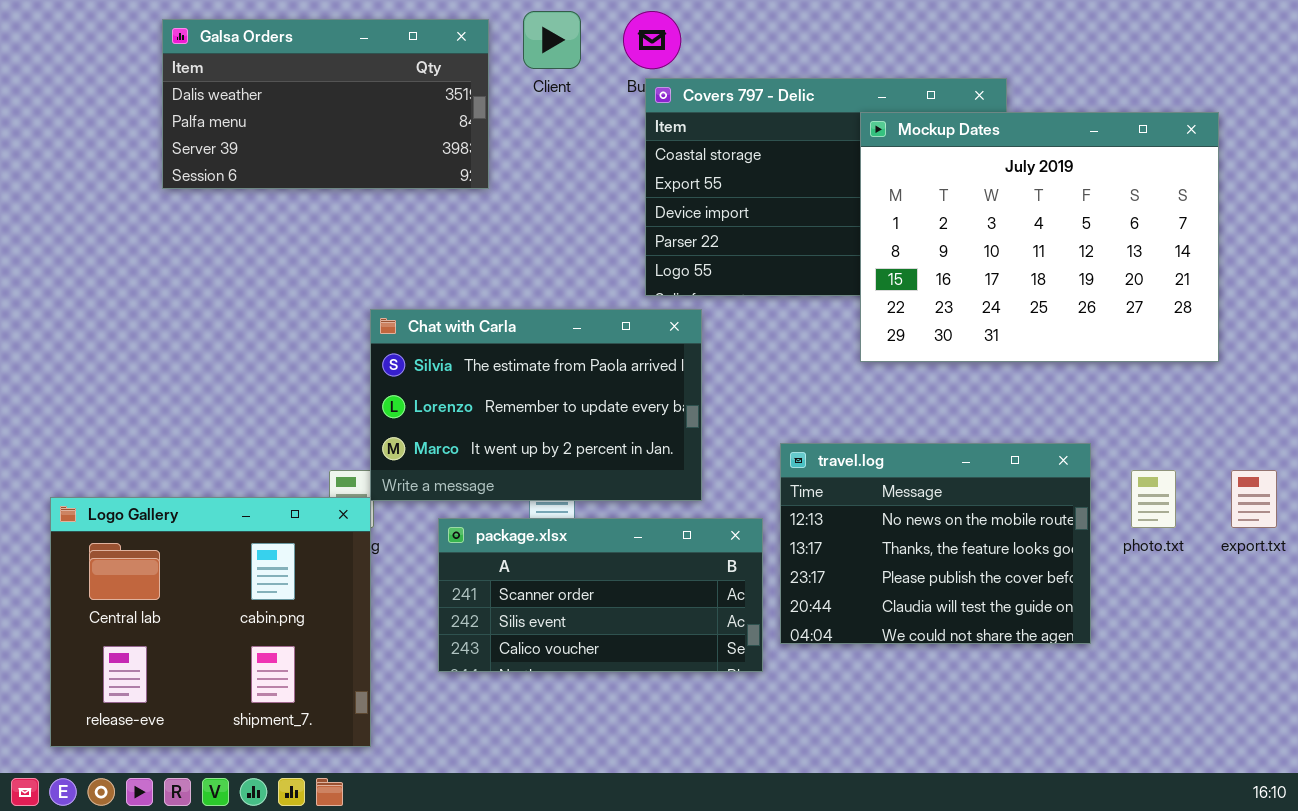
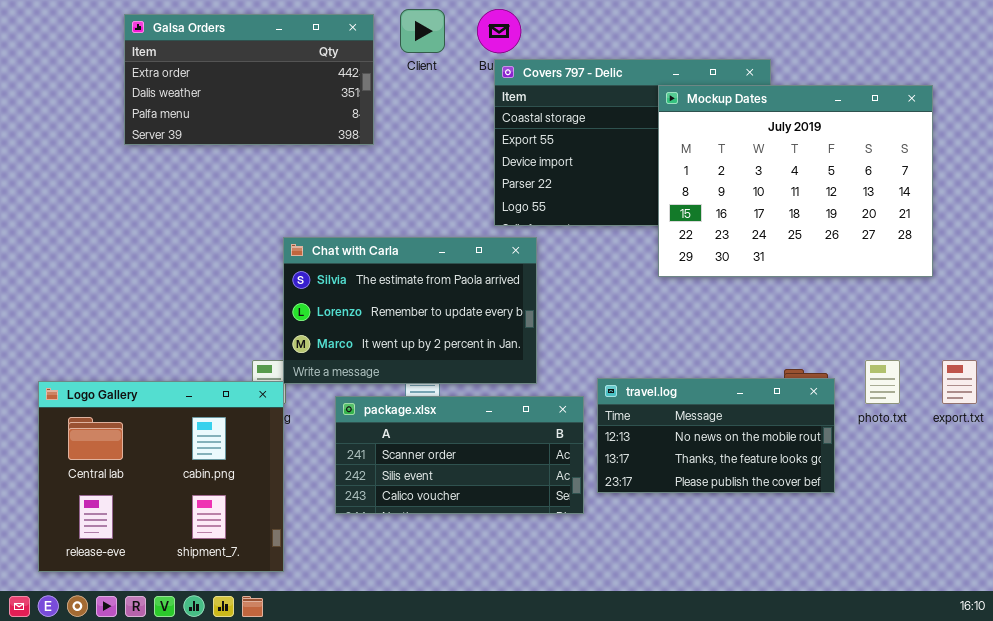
Galsa Orders: [162,19,489,189] -> [124,14,374,145], scrolled up 1 row
travel.log: [780,443,1091,644] -> [597,378,835,493], resized

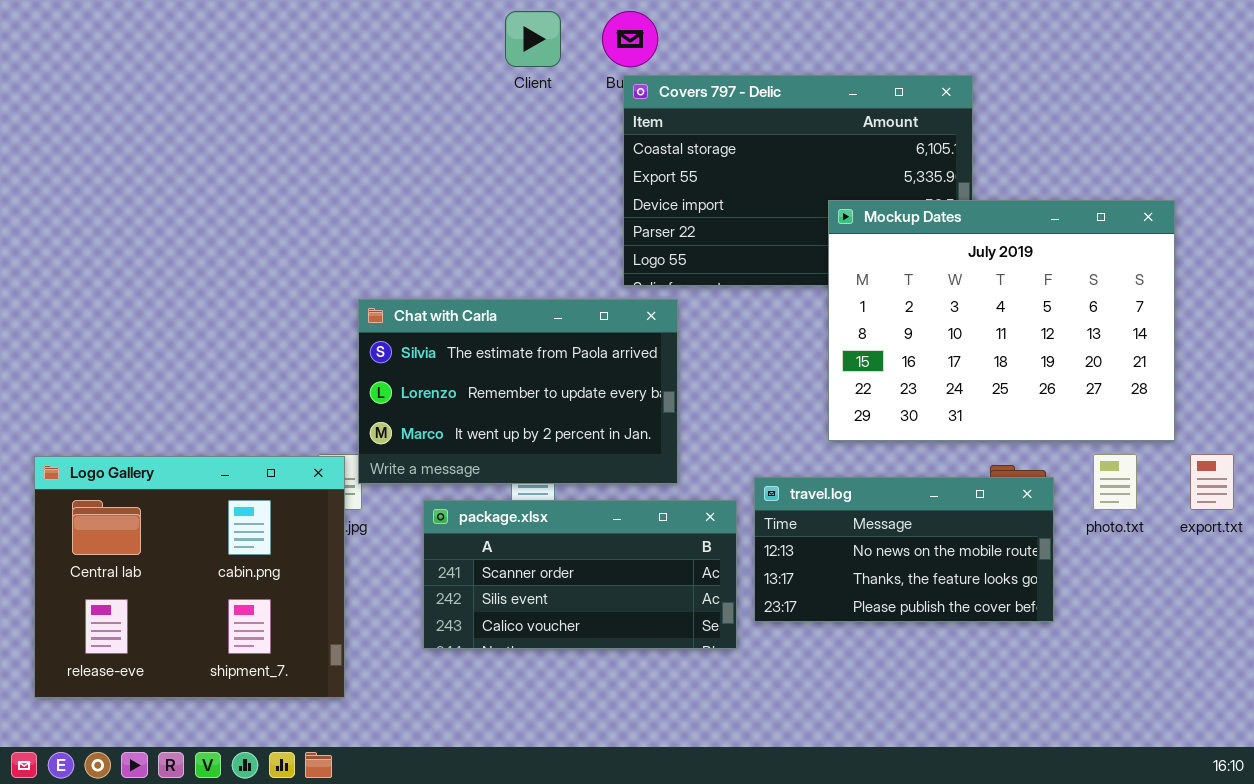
Galsa Orders: [124,14,374,145] -> none, closed
Mockup Dates: [658,85,933,277] -> [828,200,1175,441], moved
Logo Gallery: [38,381,284,572] -> [34,456,345,698], moved

